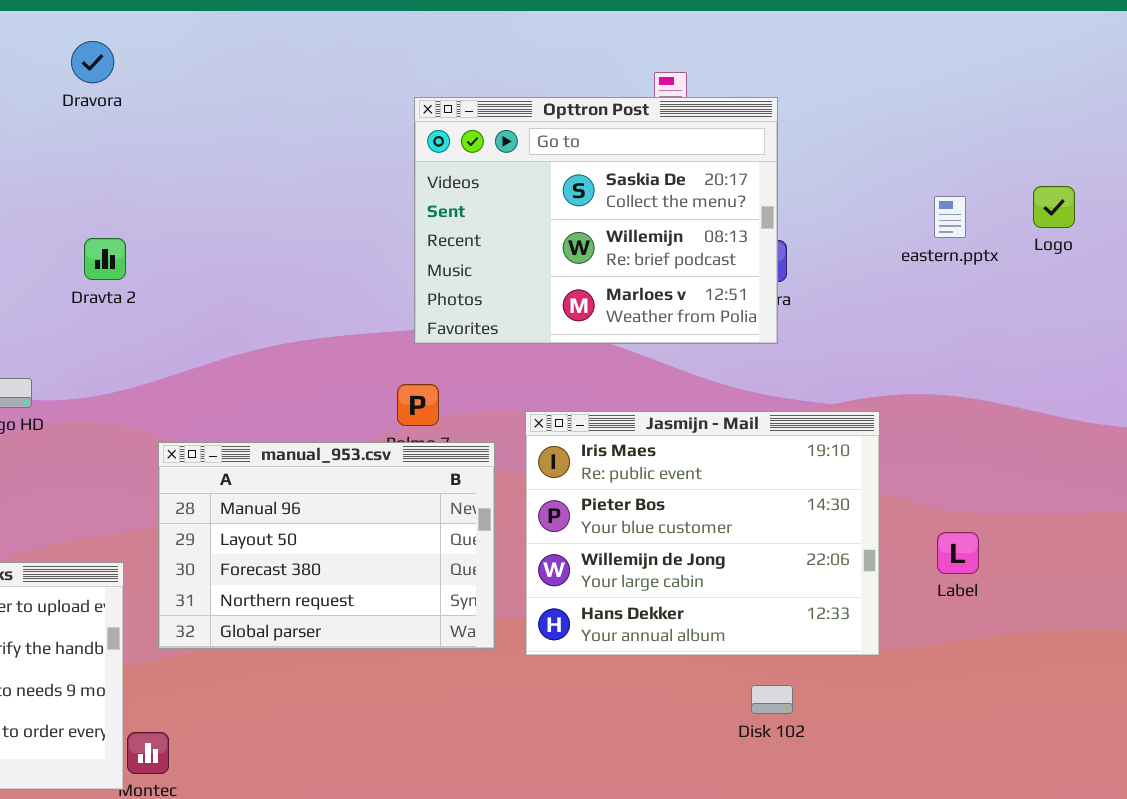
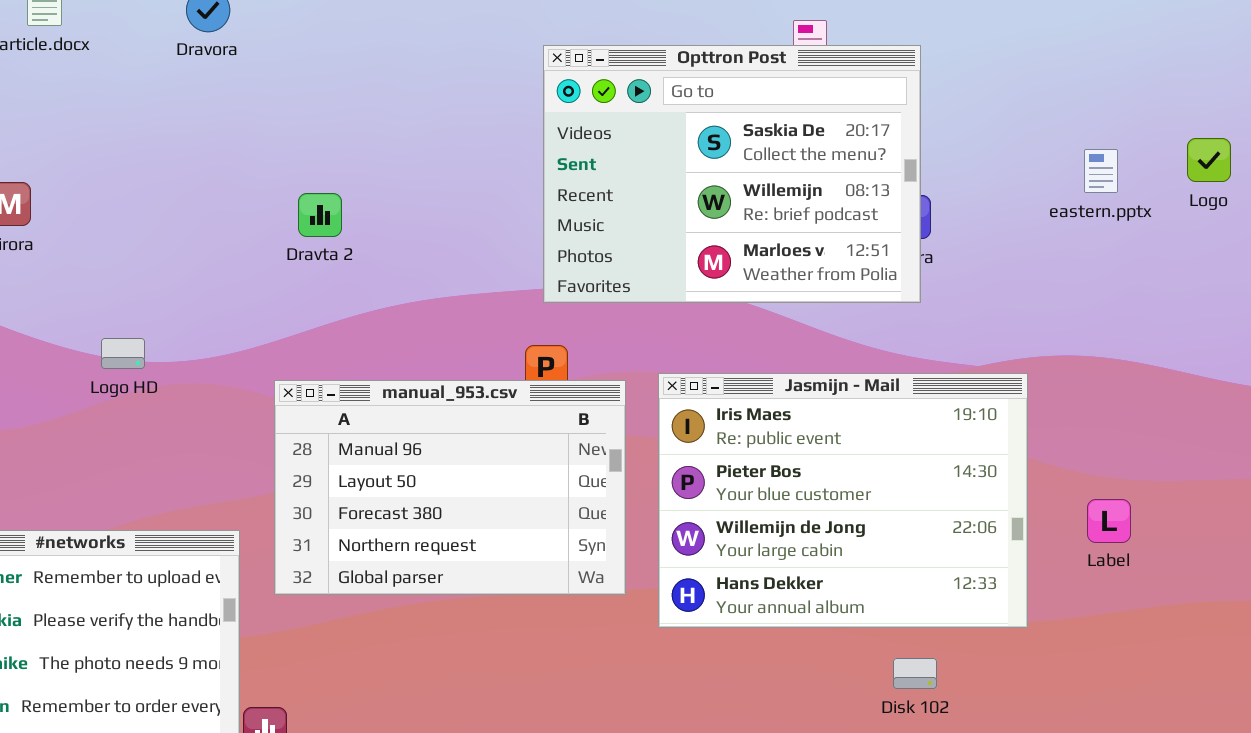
Dravta 2: [84,238,126,280] -> [298,193,342,237], moved
manual_953.csv: [158,442,495,649] -> [274,380,626,595], moved

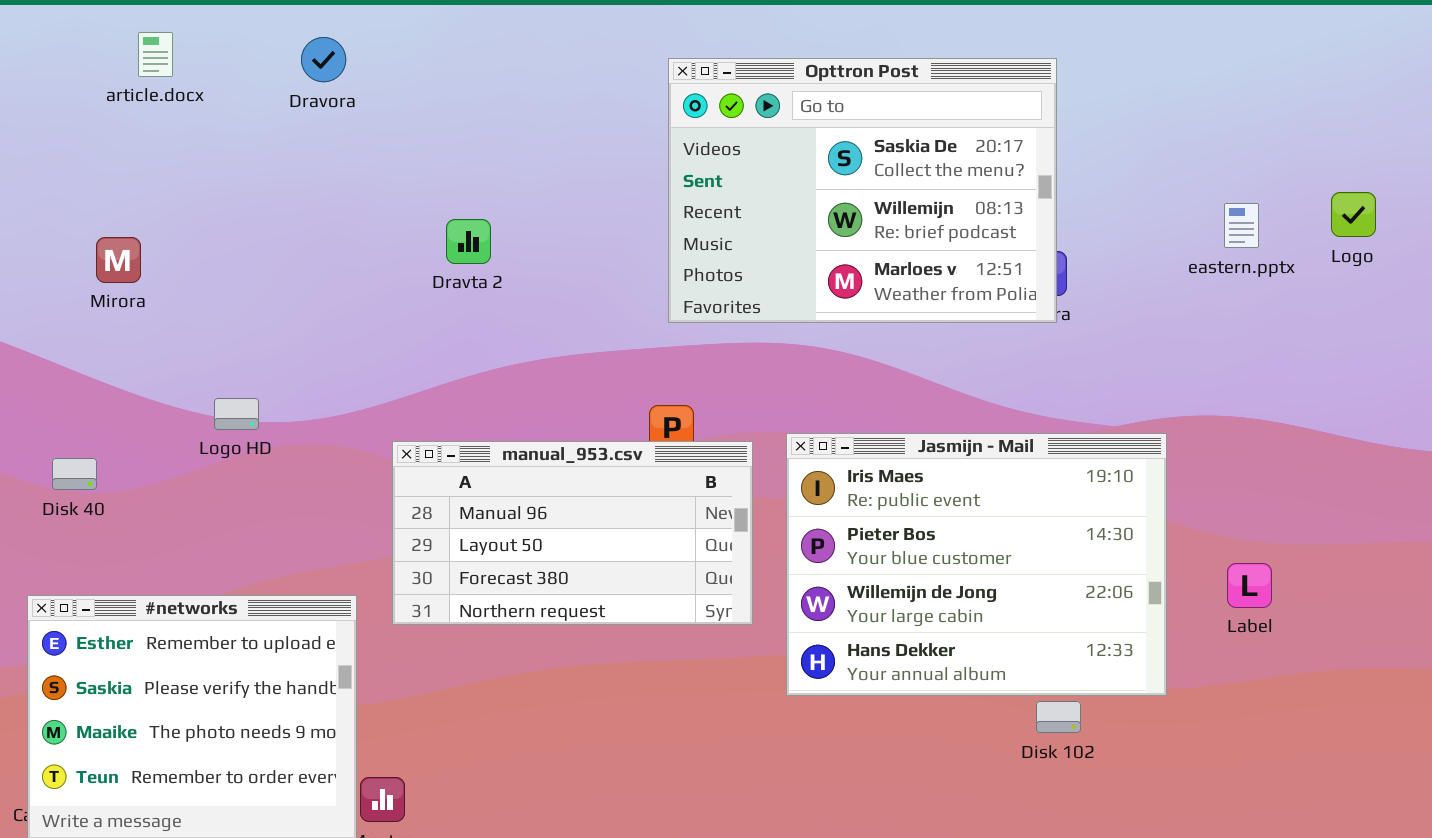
Opttron Post: [543,45,921,303] -> [668,58,1057,323], moved
Dravta 2: [298,193,342,237] -> [446,219,491,264], moved
manual_953.csv: [274,380,626,595] -> [392,441,753,625], resized
Disk 102: [893,658,937,689] -> [1036,701,1081,733], moved

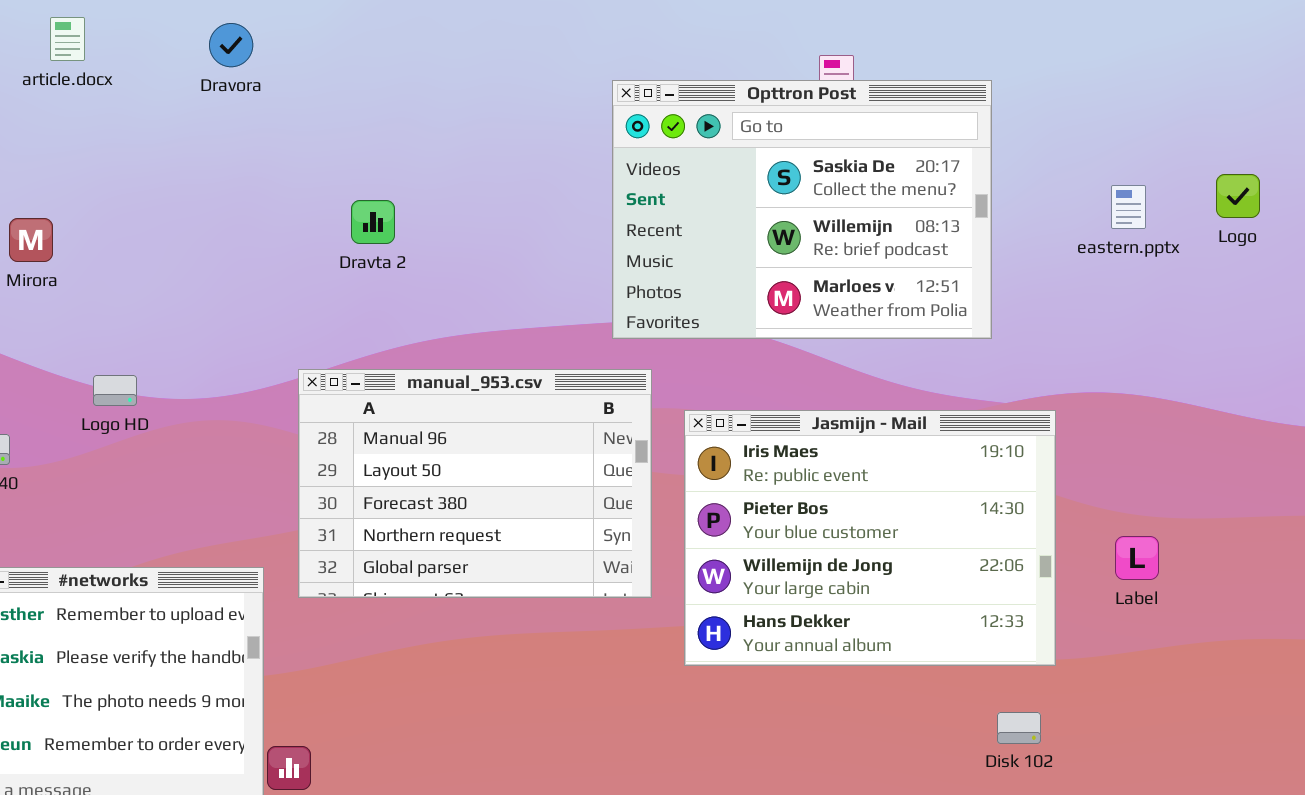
Opttron Post: [668,58,1057,323] -> [612,80,992,339], moved
Logo HD: [214,398,259,430] -> [93,375,137,406], moved
manual_953.csv: [392,441,753,625] -> [298,369,652,598], resized
Disk 102: [1036,701,1081,733] -> [997,712,1041,744], moved

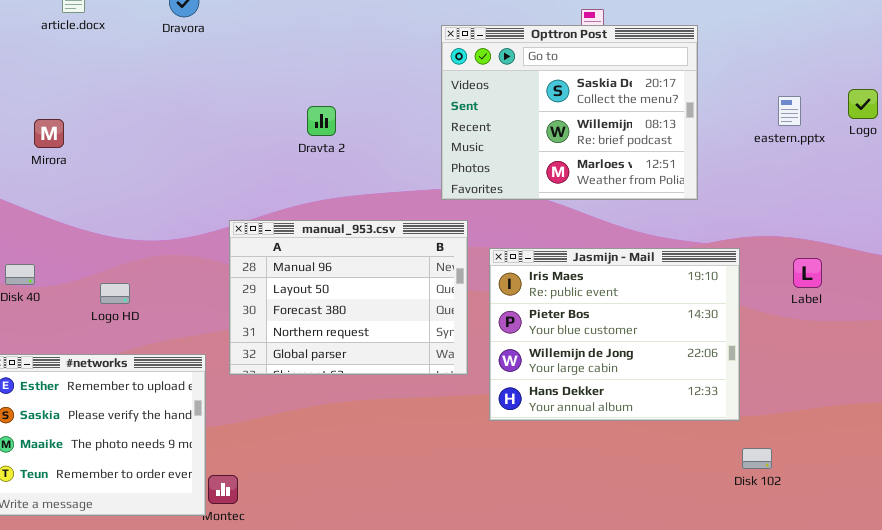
Dravta 2: [351,200,395,244] -> [307,106,336,136], moved
Logo HD: [93,375,137,406] -> [100,283,130,304], moved
Label: [1115,536,1159,580] -> [793,258,822,288], moved
Disk 102: [997,712,1041,744] -> [742,448,772,469], moved

